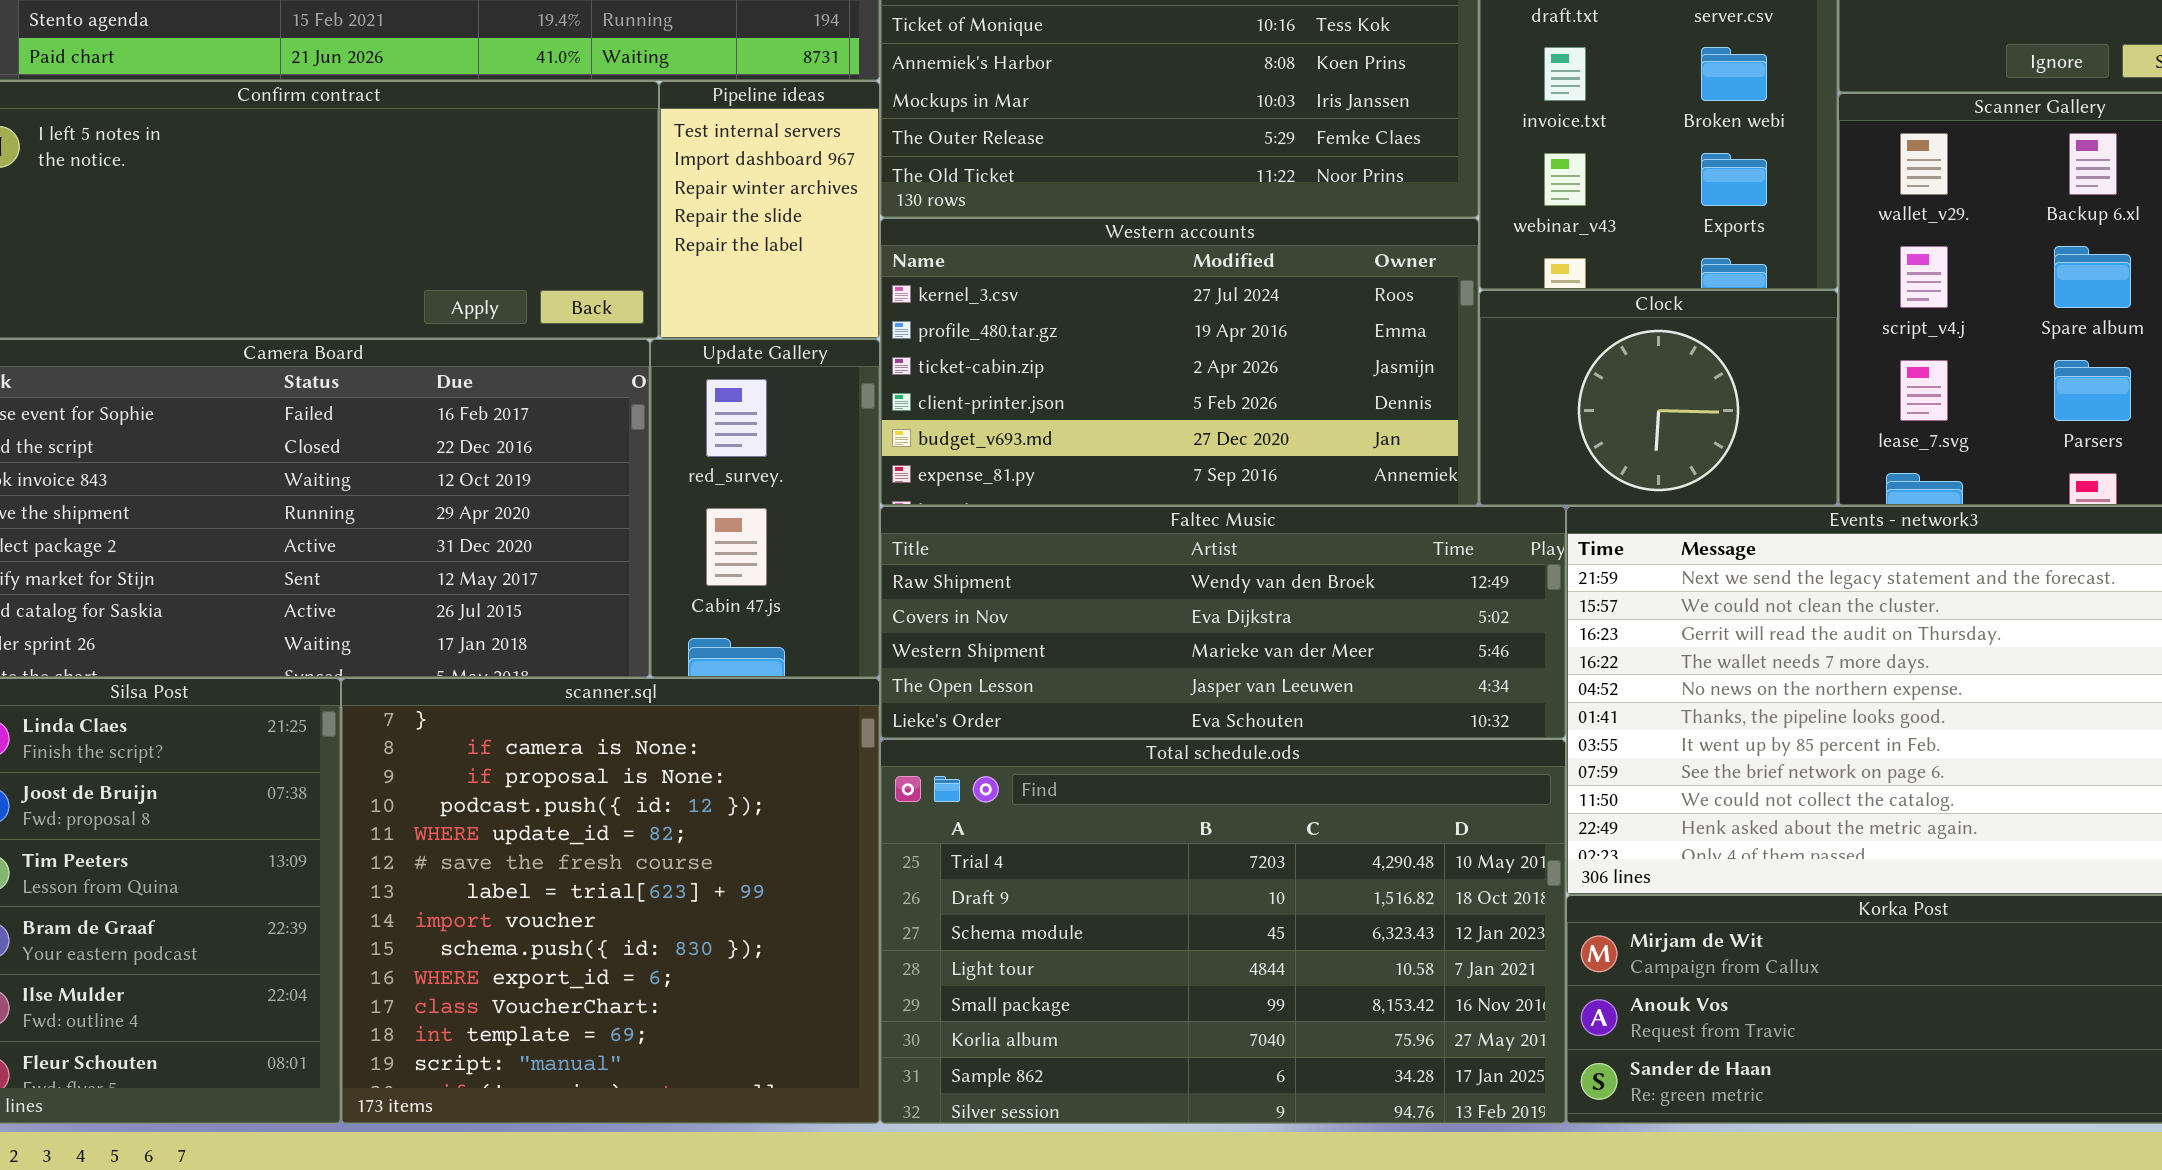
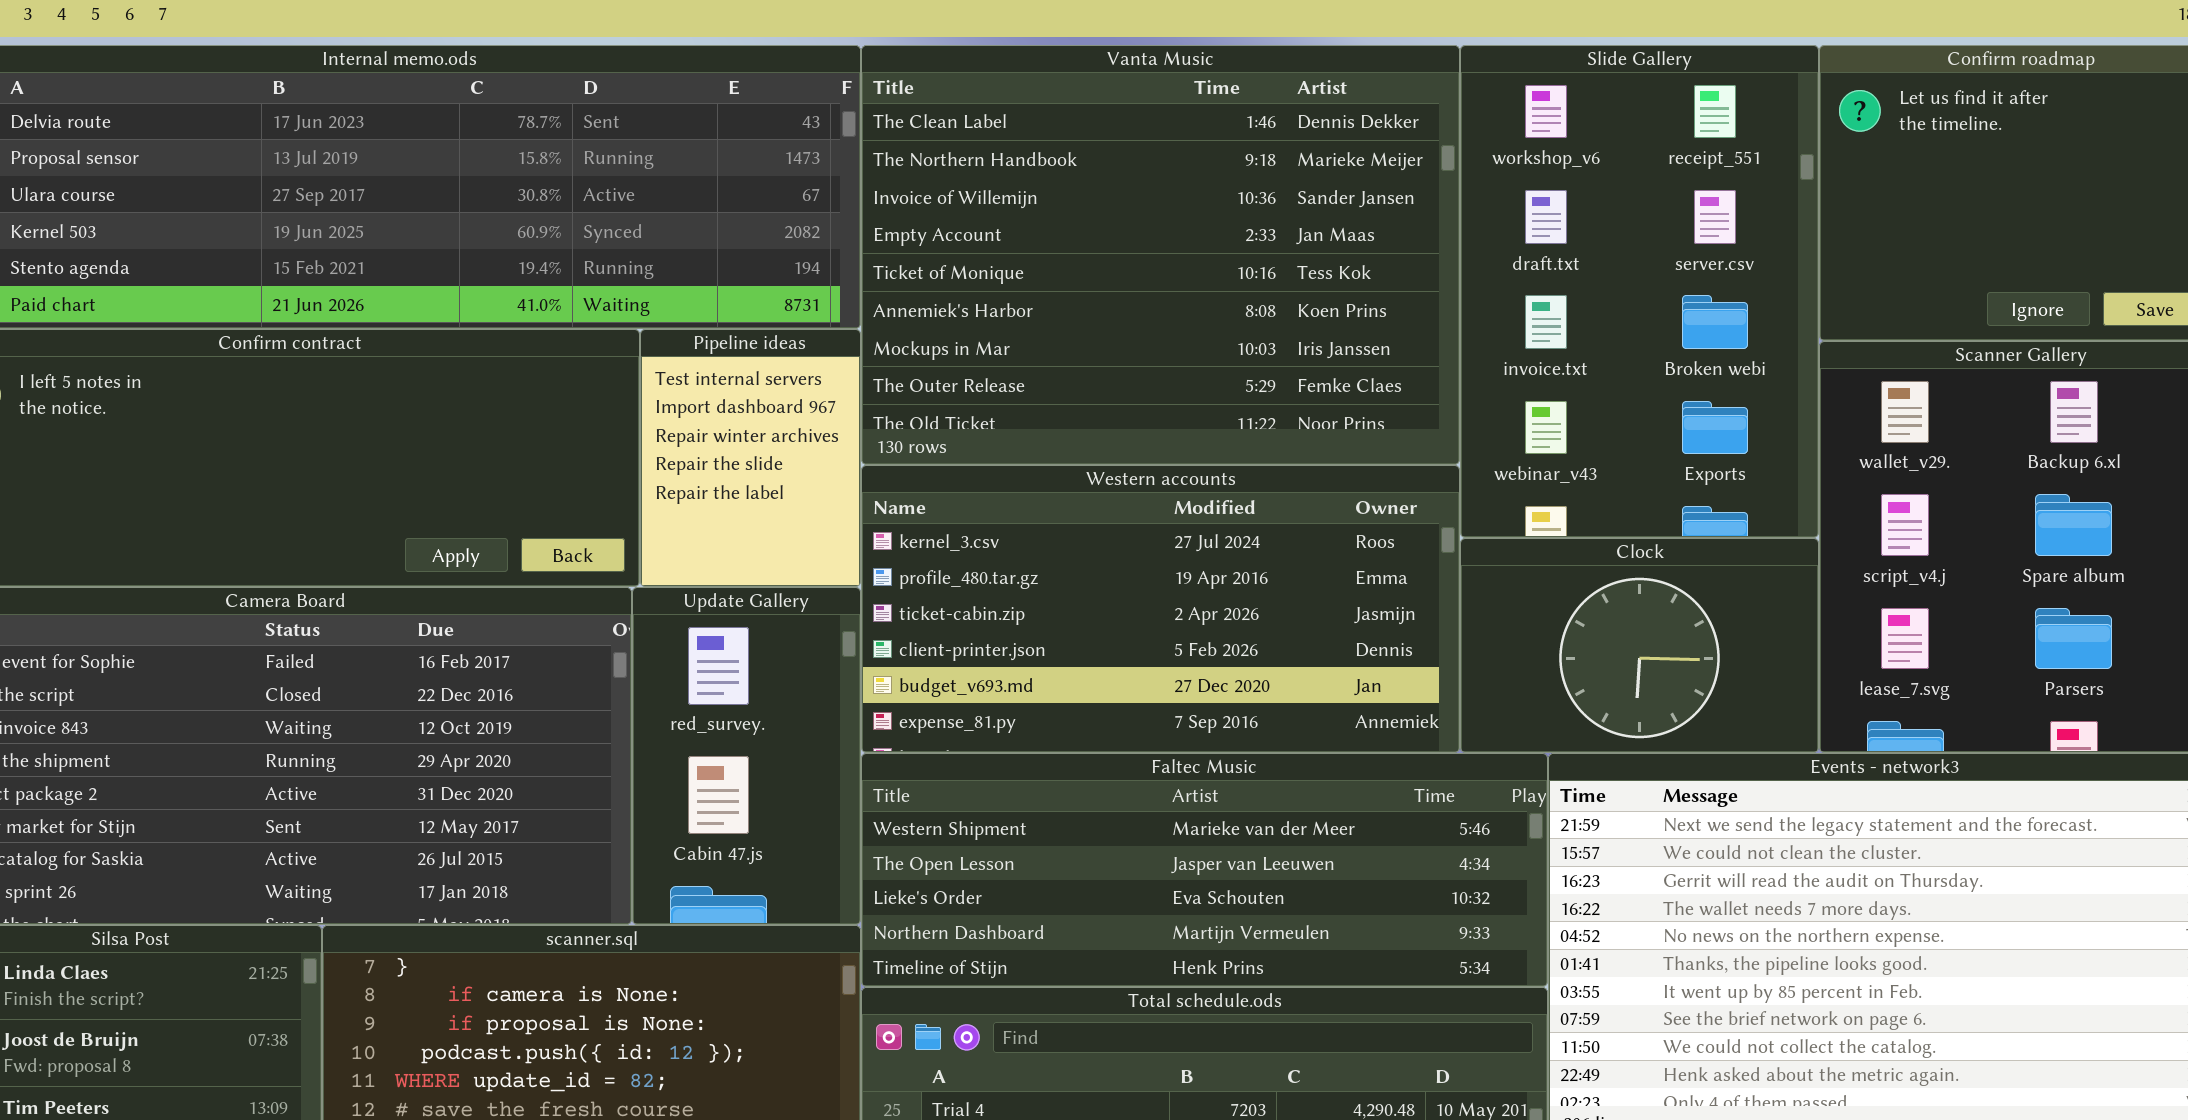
Faltec Music: [880,506,1566,739] -> [861,753,1548,987], scrolled down 2 rows

